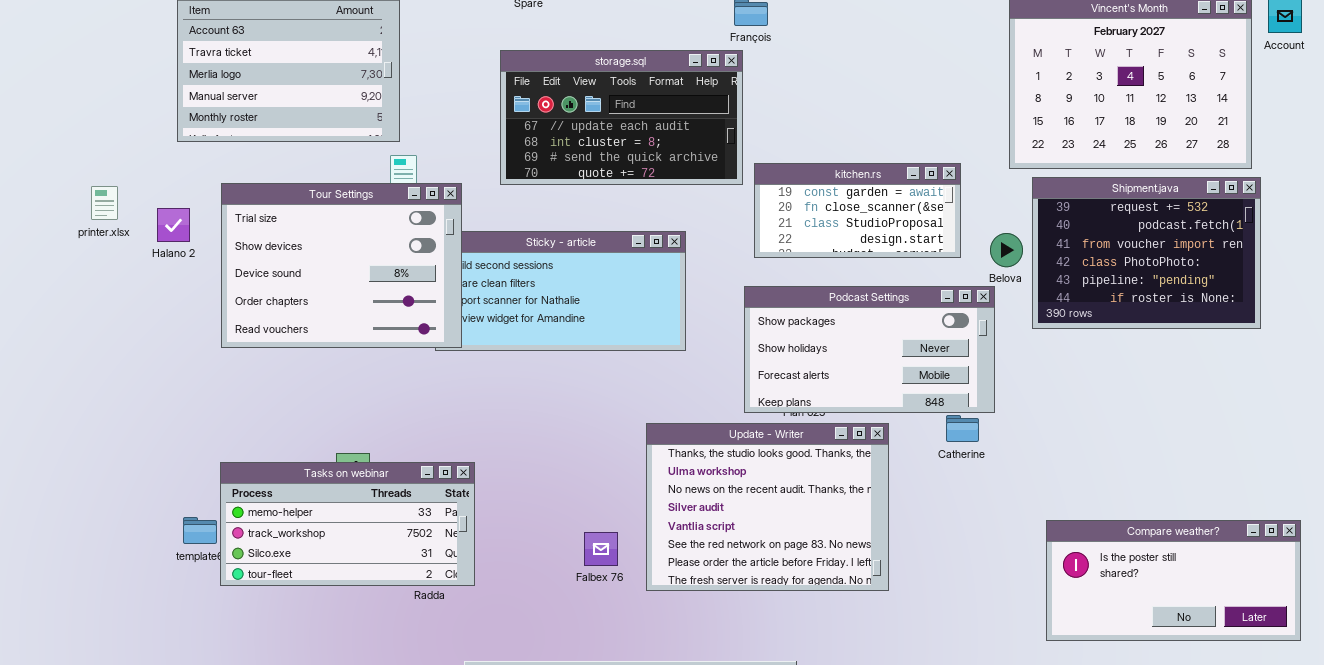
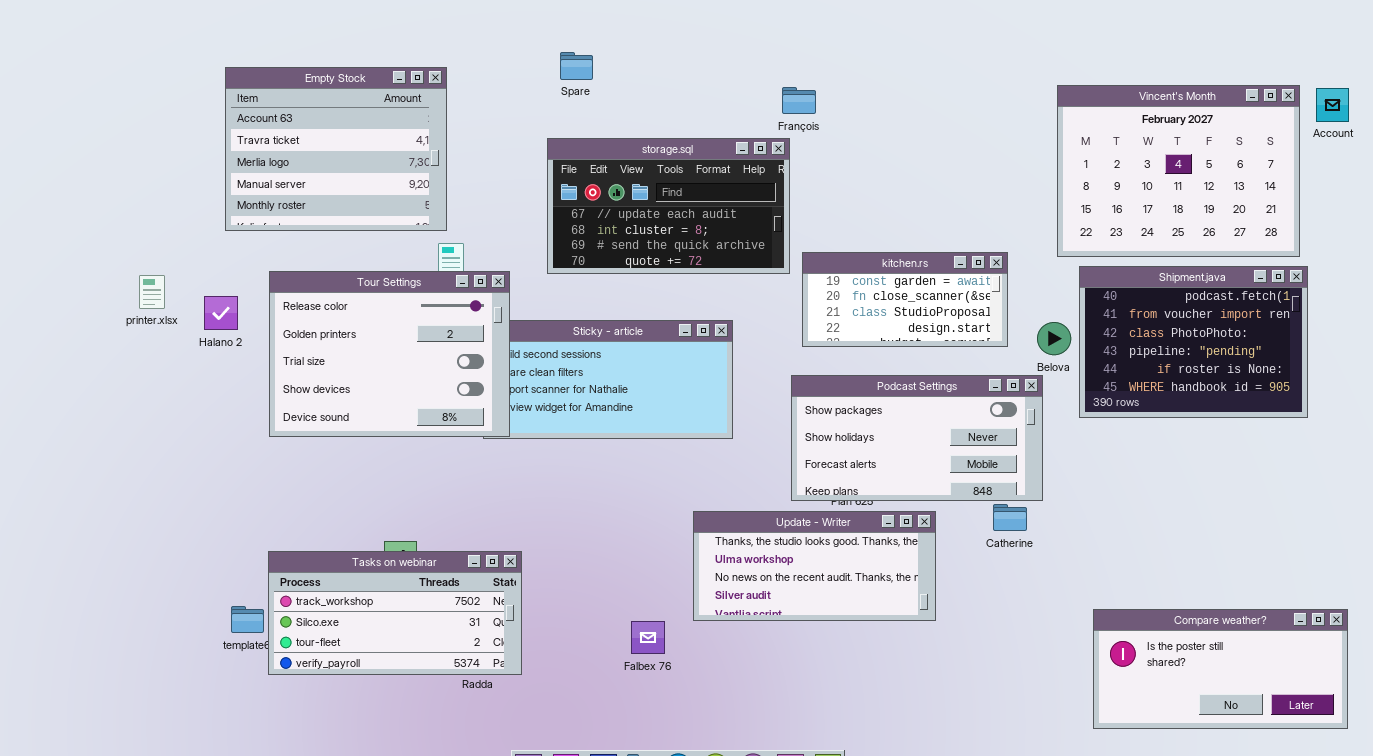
Shipment.java: [1032,177,1261,329] -> [1079,266,1308,418], scrolled down 1 row
Tour Settings: [221,183,462,348] -> [269,271,510,437], scrolled up 2 rows
Update - Writer: [646,423,889,591] -> [693,511,936,621], resized
Tasks on webinar: [220,462,475,586] -> [268,551,522,675], scrolled down 1 row

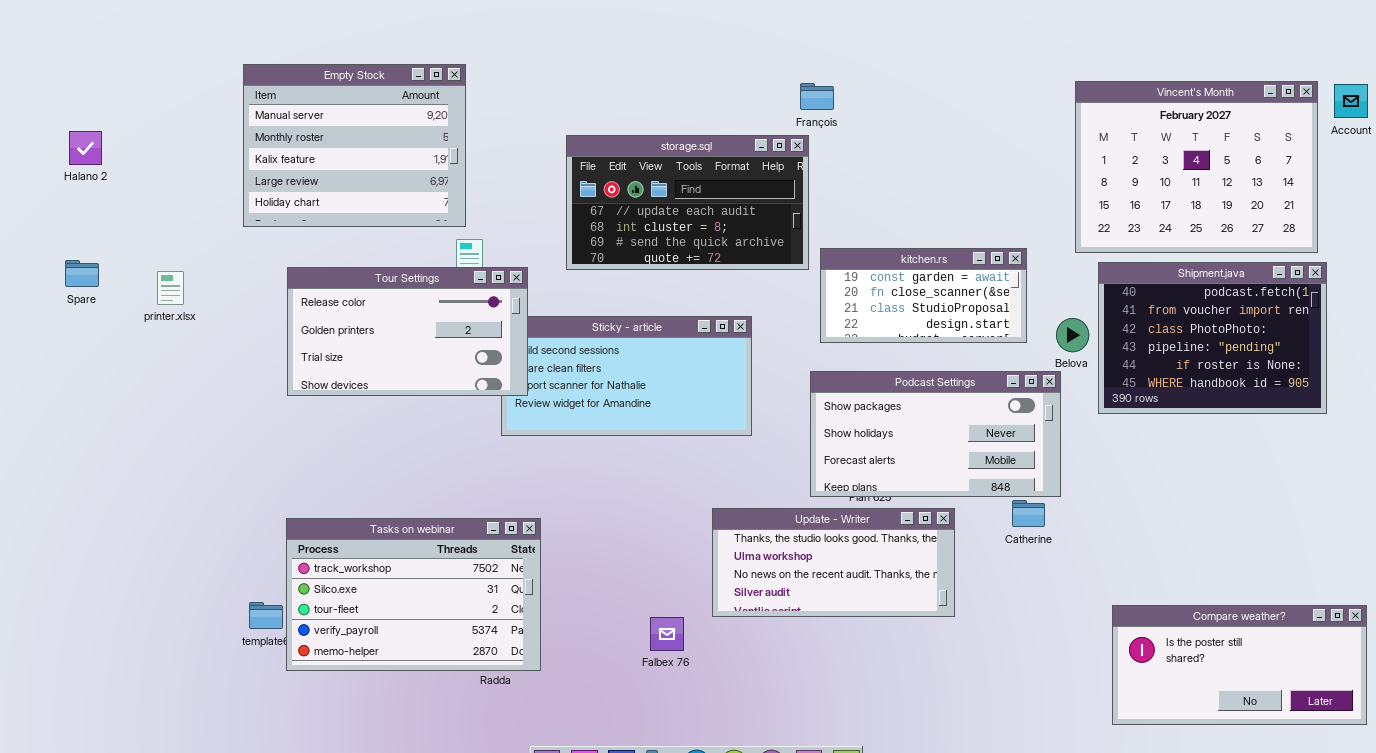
Spare: [560,52,593,80] -> [65,260,99,287], moved
Empty Stock: [225,67,447,231] -> [243,64,466,227], scrolled down 3 rows
Tour Settings: [269,271,510,437] -> [287,267,528,396], resized
Halano 2: [204,296,238,330] -> [69,131,102,165], moved
Tasks on webinar: [268,551,522,675] -> [286,518,541,671], resized

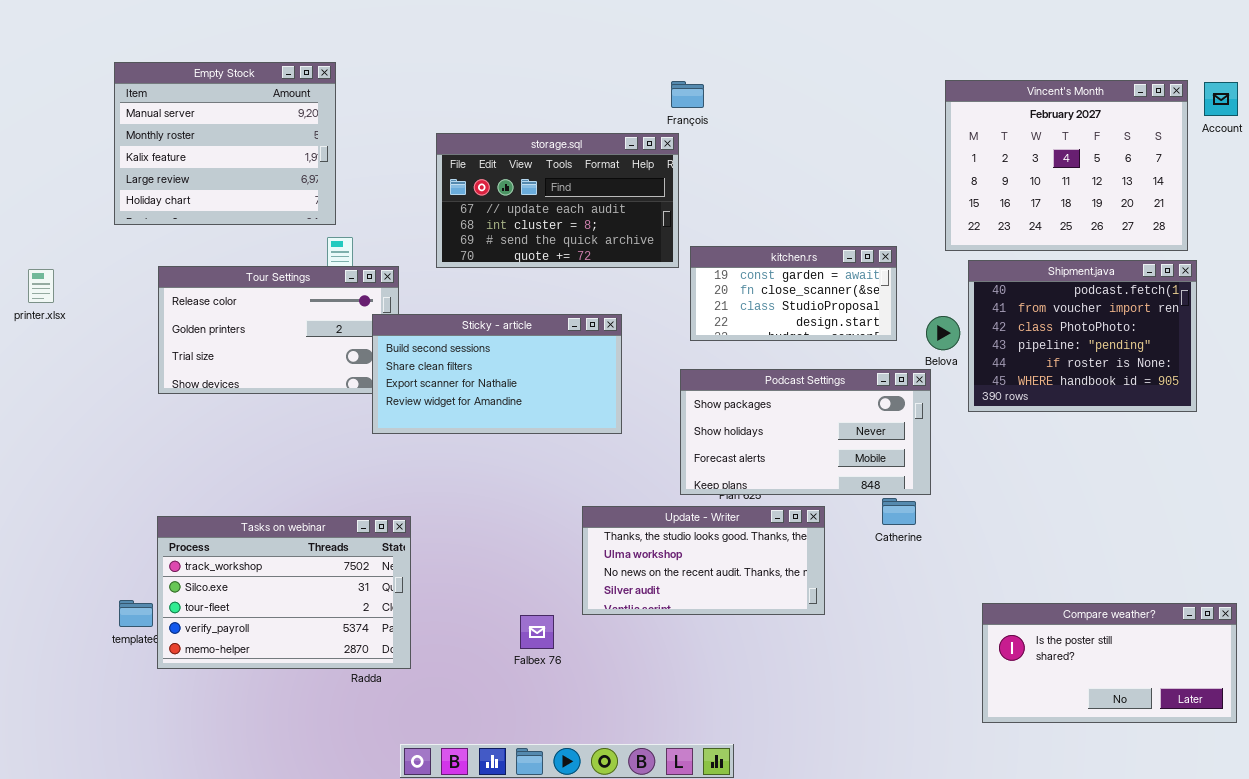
Sticky - article: [501,316,752,436] -> [372,314,622,434], raised

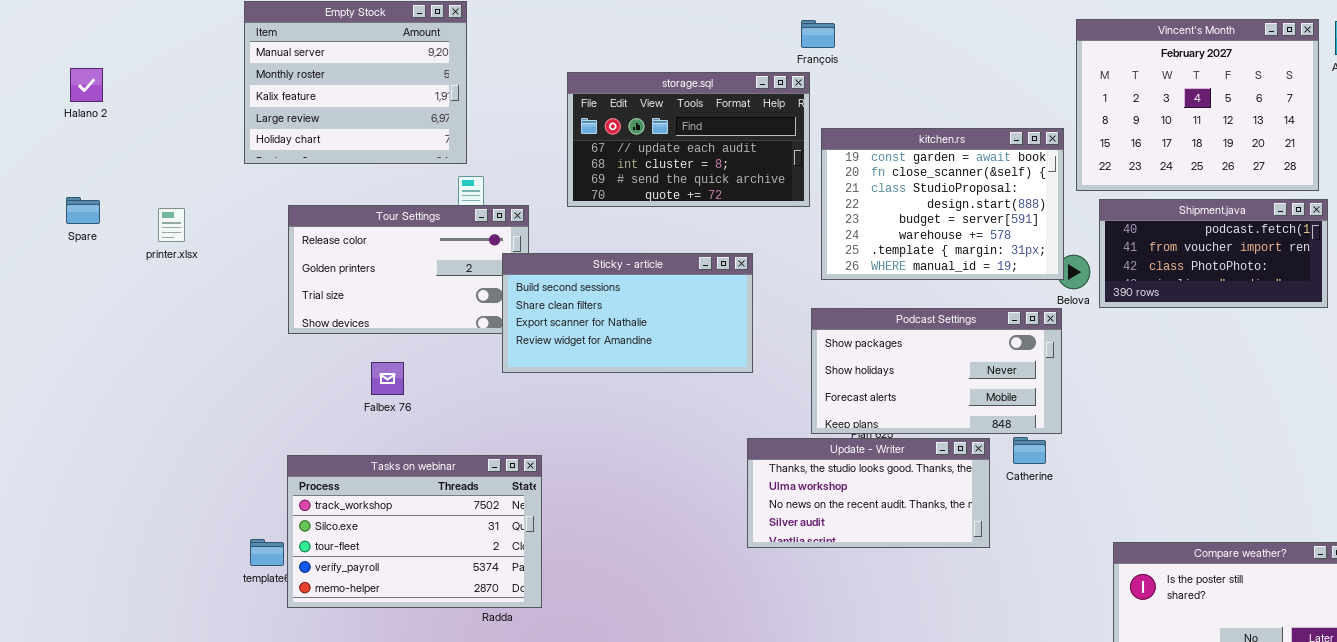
kitchen.rs: [690,246,897,341] -> [821,128,1064,280], resized
Shipment.java: [968,260,1197,412] -> [1099,199,1328,308], resized
Update - Writer: [582,506,825,615] -> [747,438,990,548], moved
Falbex 76: [520,615,554,649] -> [371,362,404,395], moved

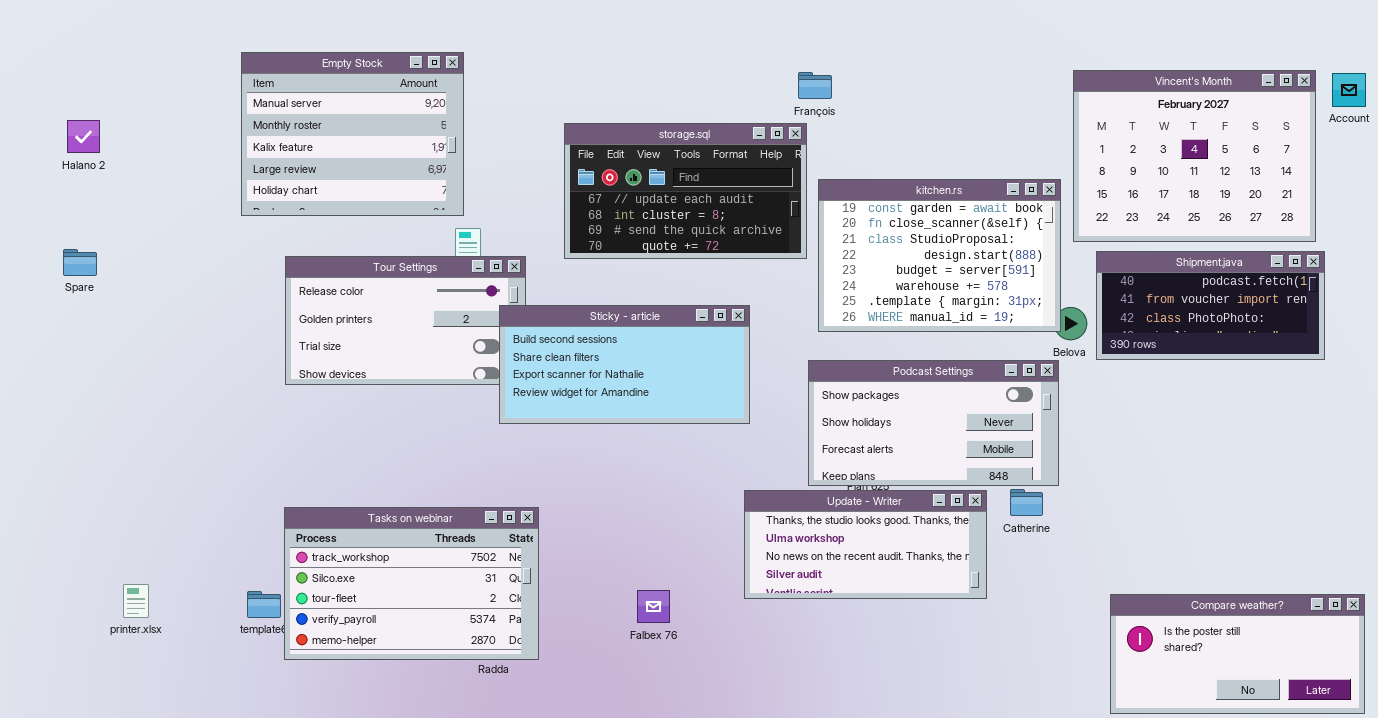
printer.xlsx: [158,208,185,242] -> [123,584,149,618], moved
Falbex 76: [371,362,404,395] -> [637,590,670,623], moved

